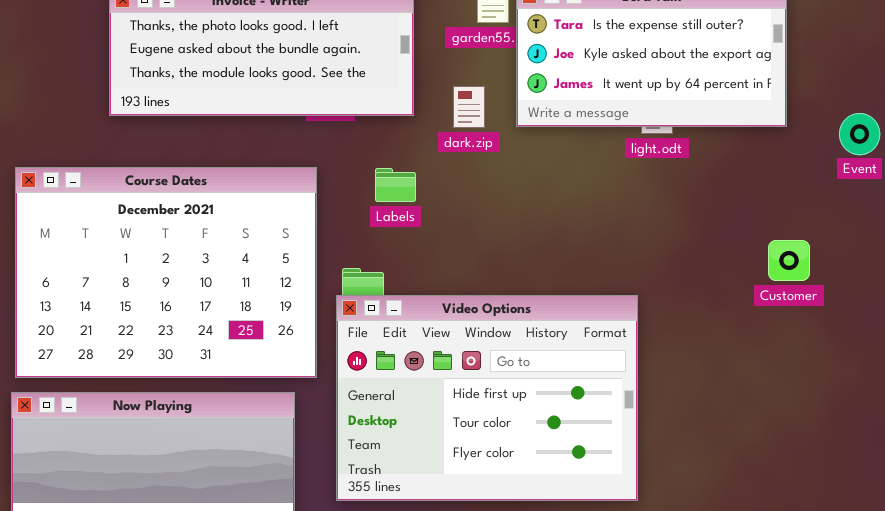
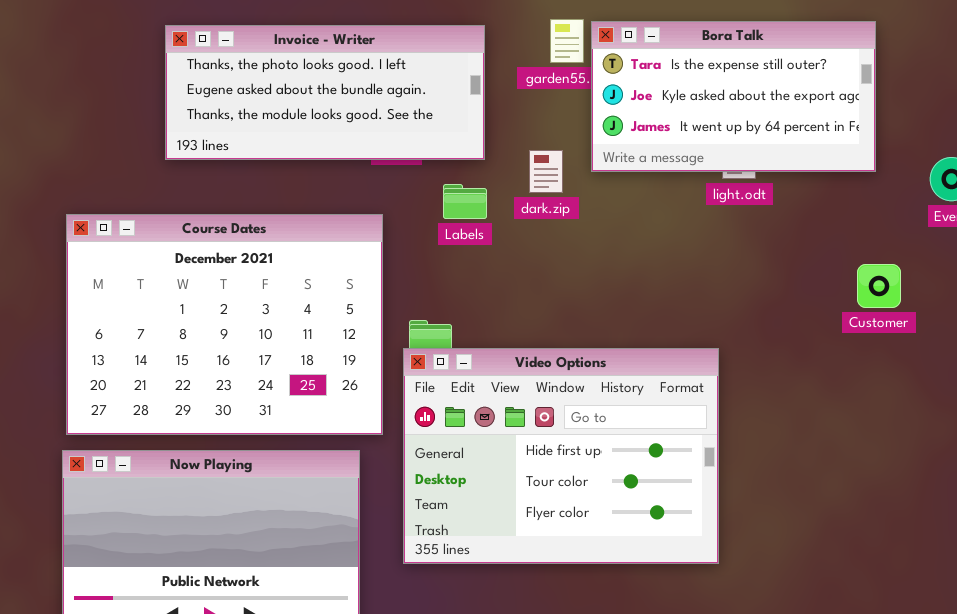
dark.zip: [453,86,485,128] -> [529,150,563,193], moved
Labels: [375,168,416,202] -> [443,184,487,219], moved
Customer: [768,240,810,281] -> [857,264,901,308], moved

